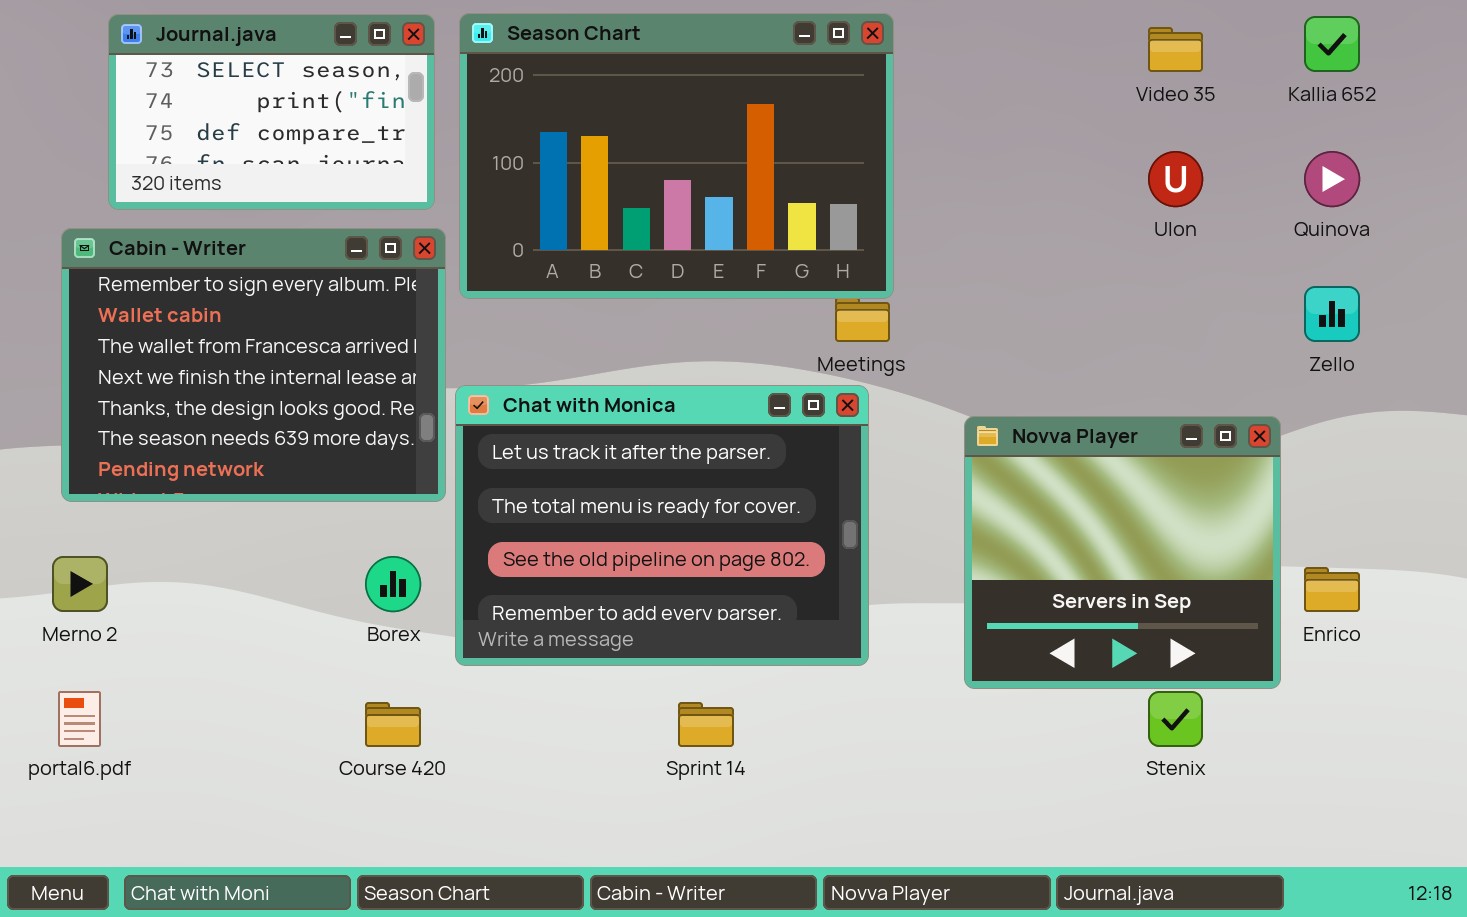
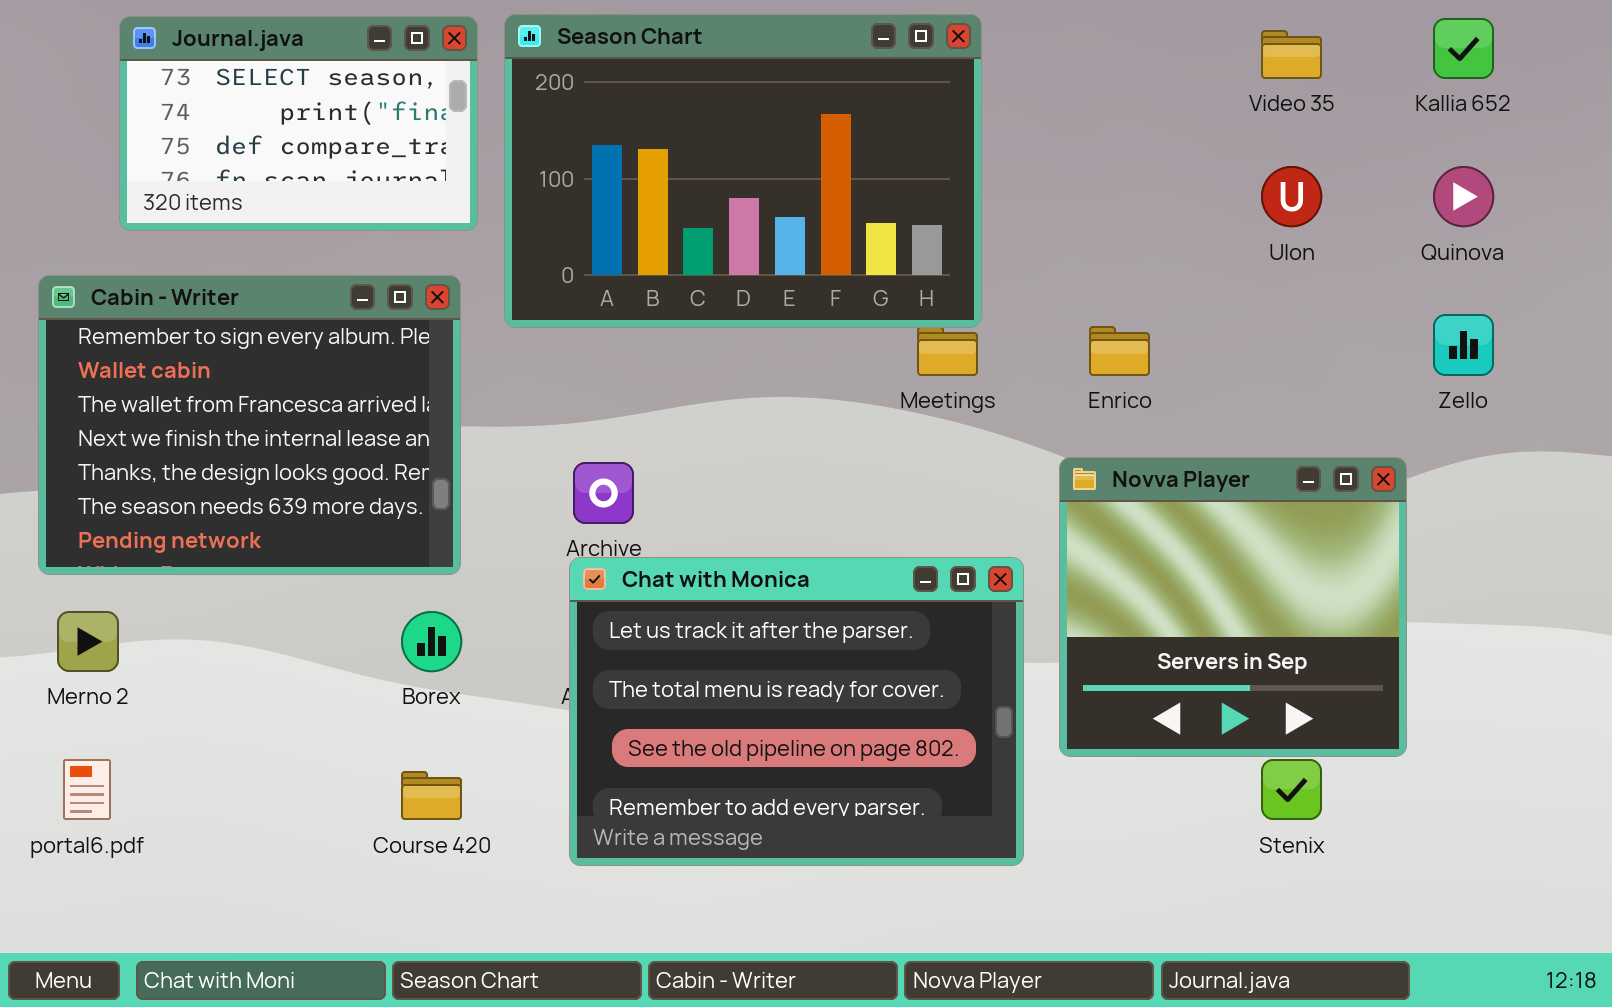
Cabin - Writer: [61,228,446,502] -> [38,275,461,575], moved
Chat with Monica: [455,385,869,666] -> [569,557,1024,866], moved
Enrico: [1304,567,1360,612] -> [1089,326,1150,376], moved

